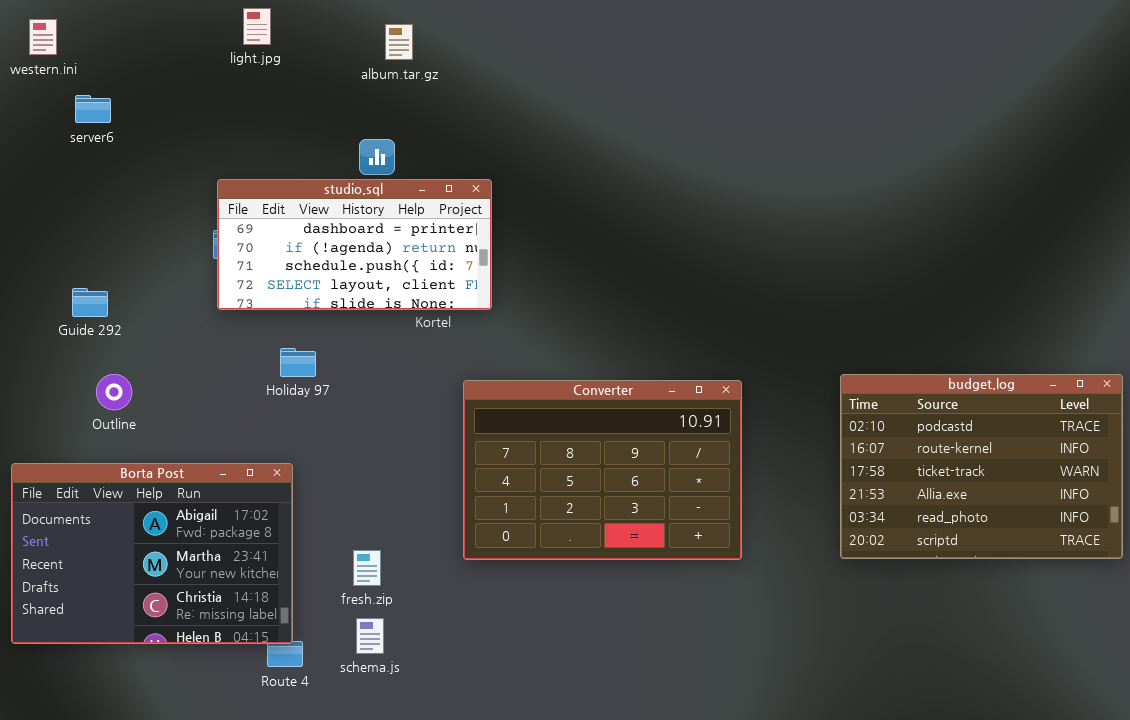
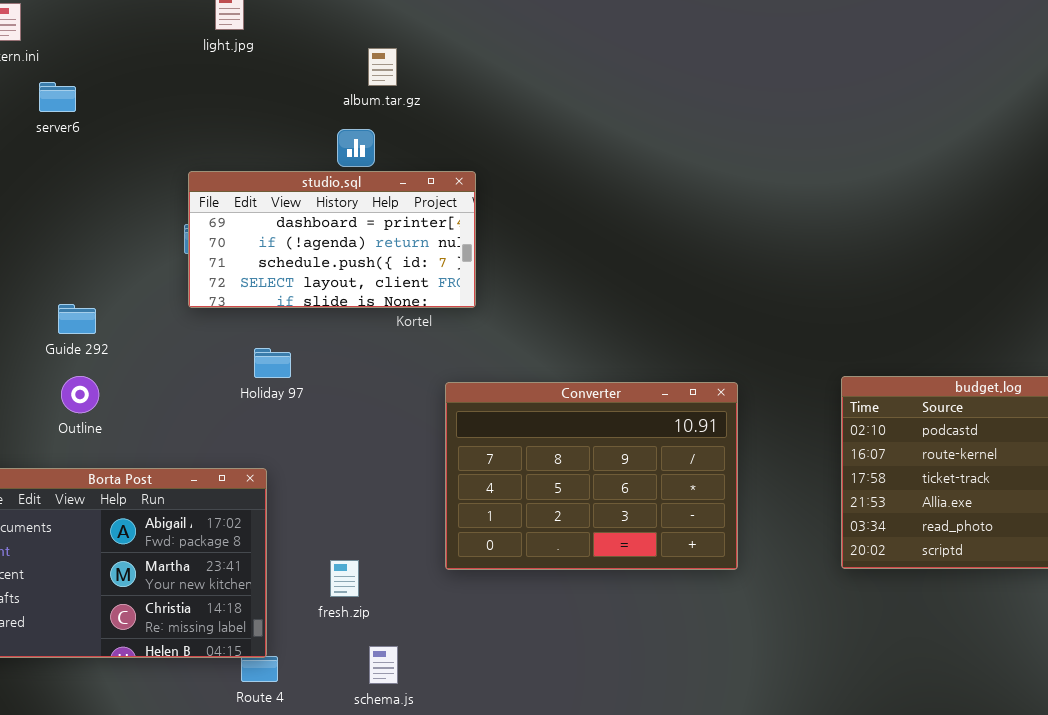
album.tar.gz: [385,24,413,60] -> [368,48,397,86], moved
Guide 292: [72,288,108,317] -> [58,304,96,334], moved
schema.js: [356,618,384,654] -> [369,646,398,684], moved

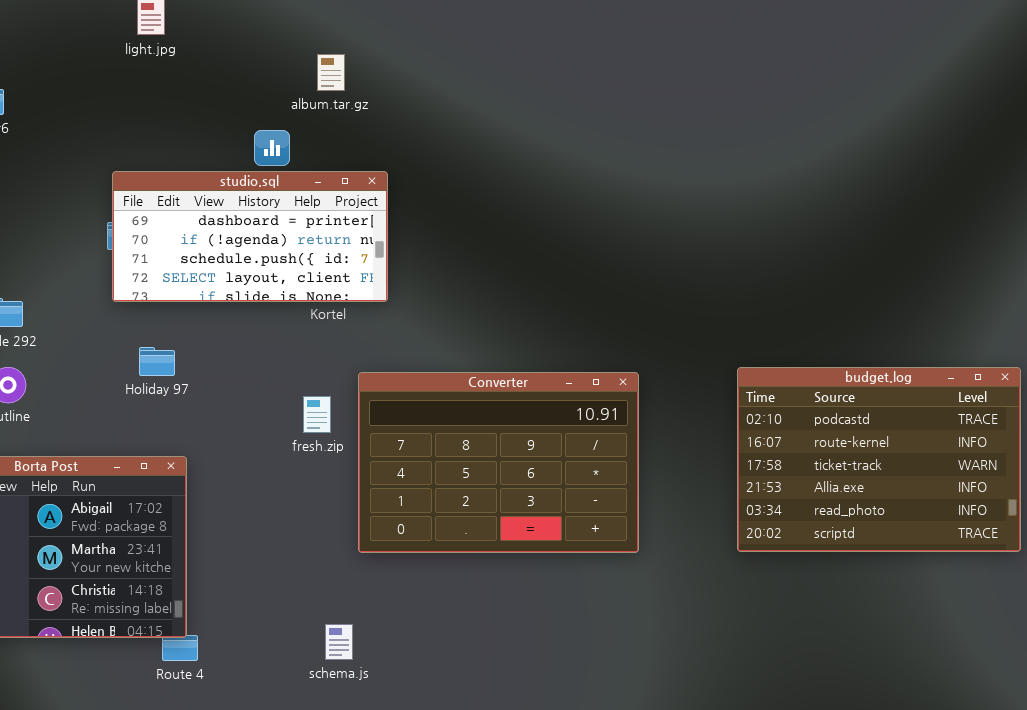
album.tar.gz: [368,48,397,86] -> [317,54,345,91], moved
Holiday 97: [254,348,291,378] -> [139,347,175,376], moved
fresh.zip: [330,560,359,597] -> [303,396,331,433], moved
schema.js: [369,646,398,684] -> [325,624,353,660], moved

